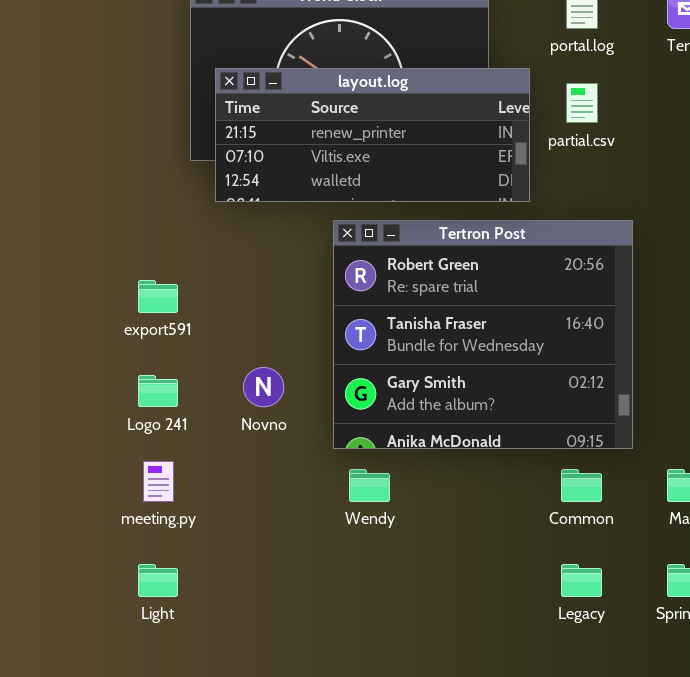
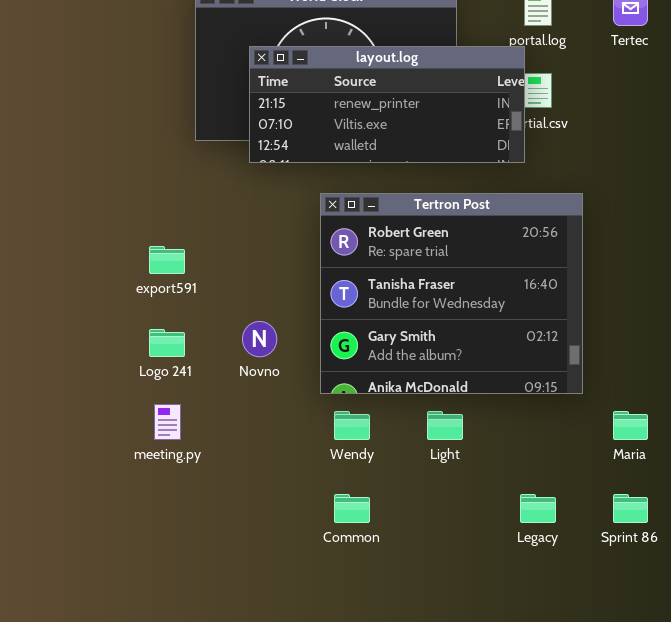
layout.log: [215,68,530,202] -> [249,46,525,163], moved
Common: [561,469,602,502] -> [334,494,370,523], moved
Light: [138,564,178,597] -> [427,411,463,440], moved

